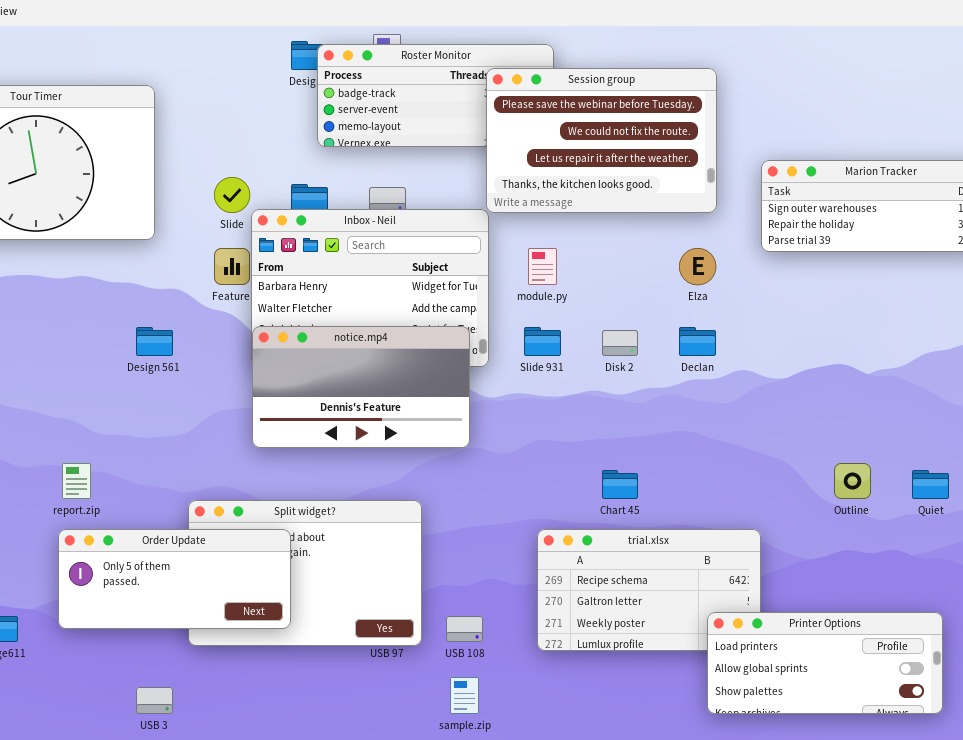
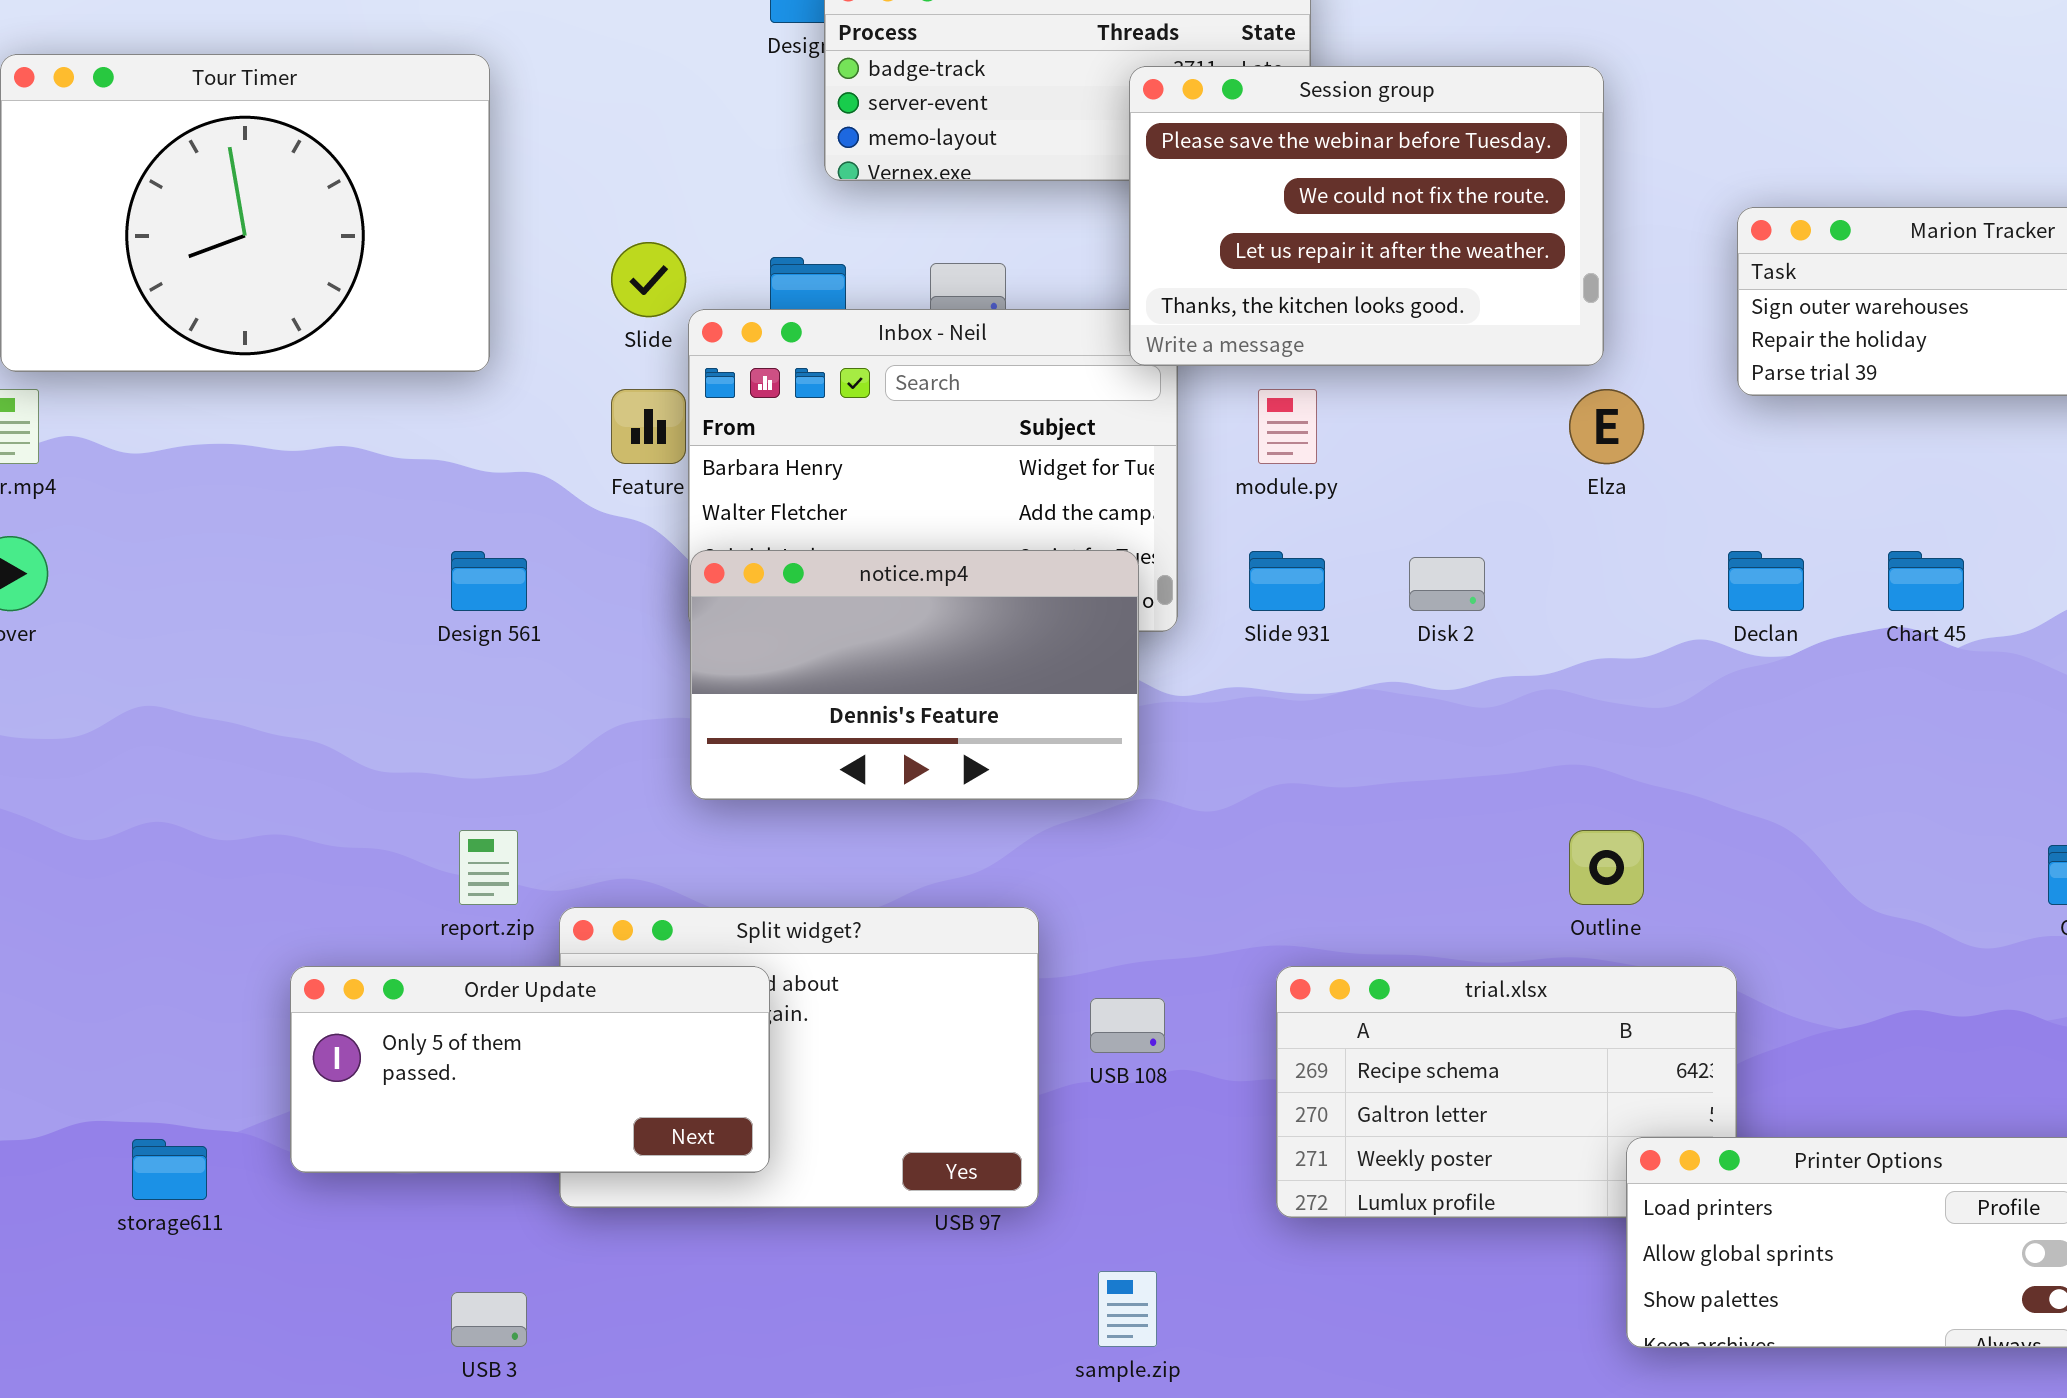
Session group: [486,68,717,213] -> [1129,66,1604,366], moved
Declan: [679,327,716,356] -> [1728,551,1804,611], moved
report.zip: [62,463,91,499] -> [459,830,518,905], moved
Outline: [834,463,871,499] -> [1569,830,1644,905], moved
Chart 45: [602,470,638,499] -> [1888,551,1964,611], moved
USB 108: [446,616,483,642] -> [1090,998,1165,1053], moved

